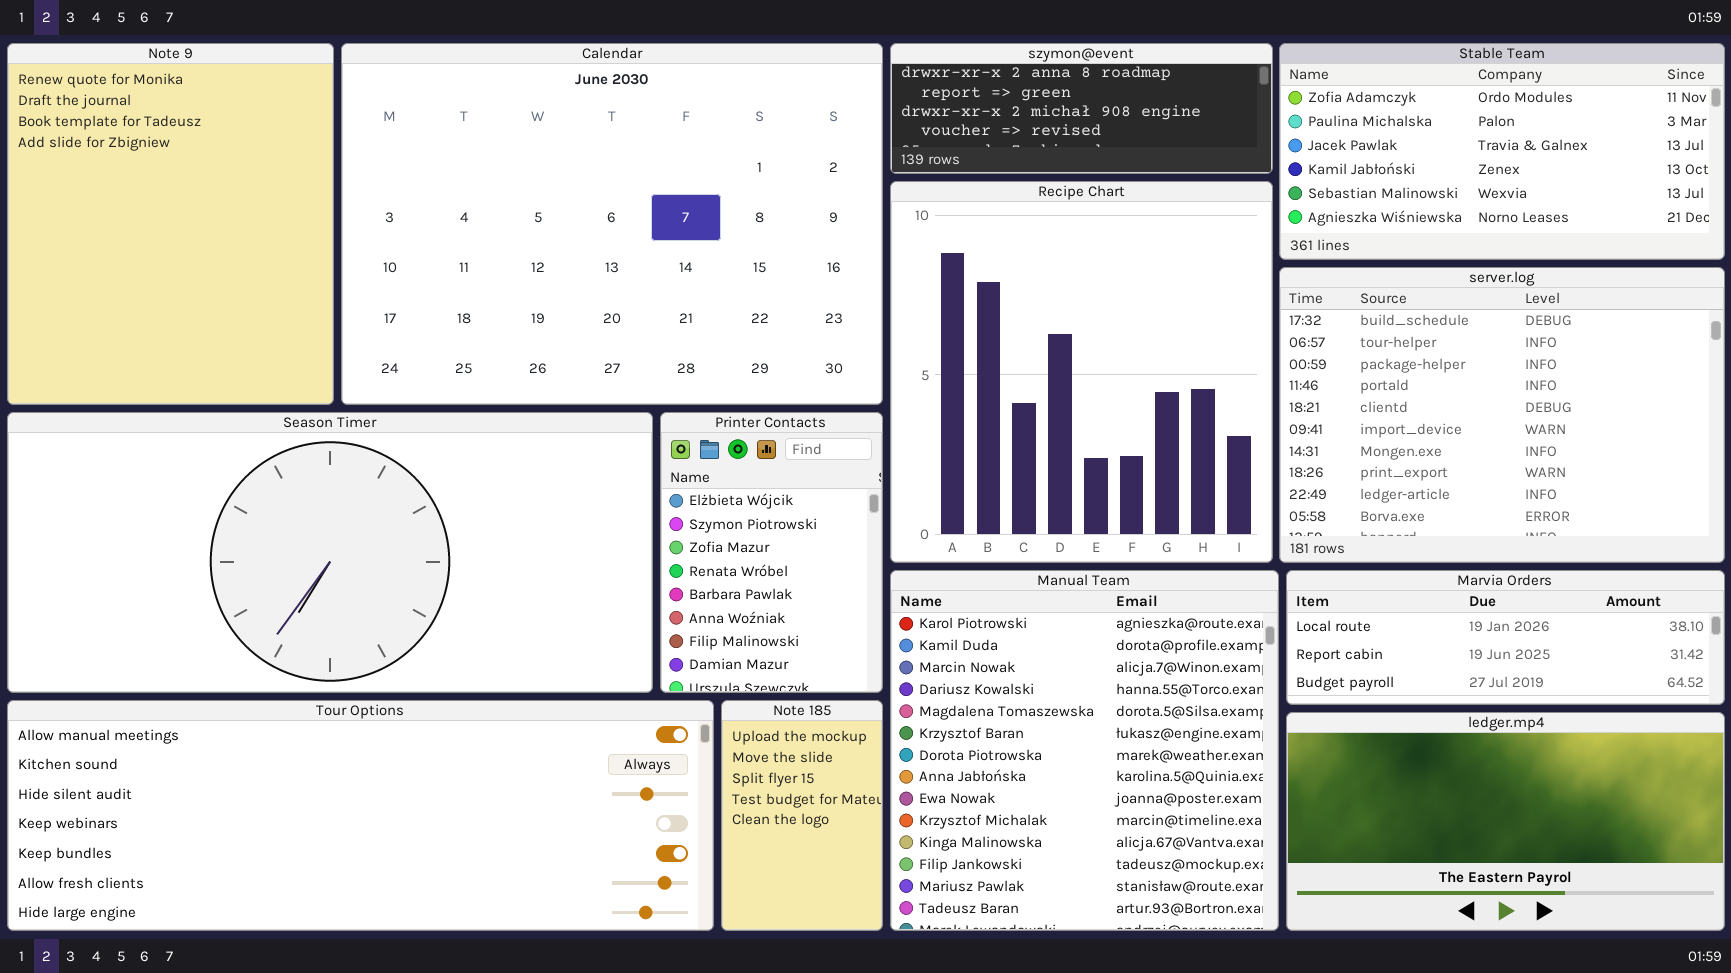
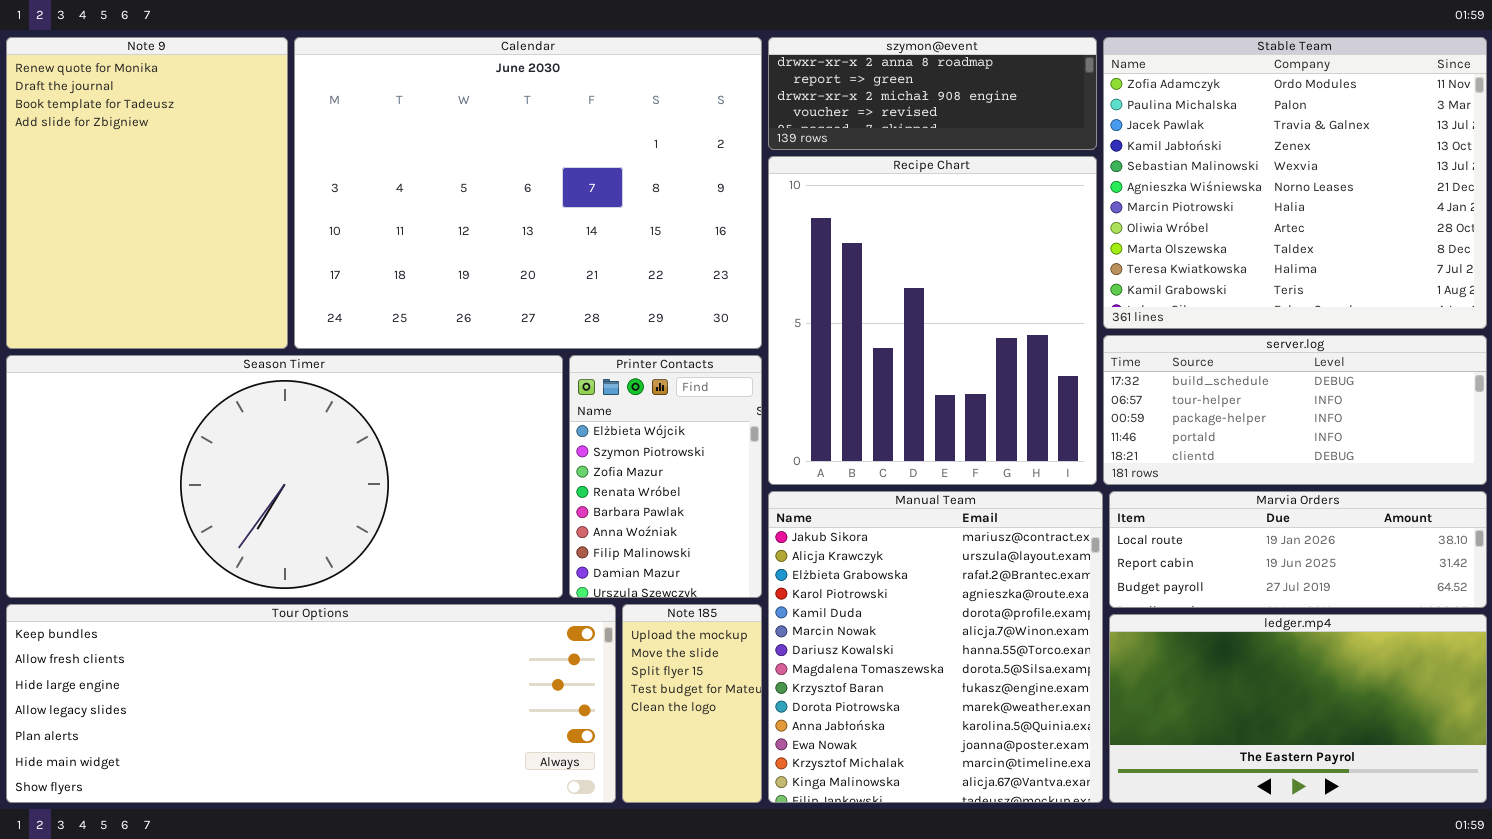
Stable Team: [1279,43,1725,260] -> [1103,37,1487,329], resized
server.log: [1279,267,1725,563] -> [1103,335,1487,485], resized
Manual Team: [890,570,1279,931] -> [768,491,1103,803], scrolled up 3 rows
Tour Options: [7,700,714,931] -> [6,604,616,803], scrolled down 4 rows

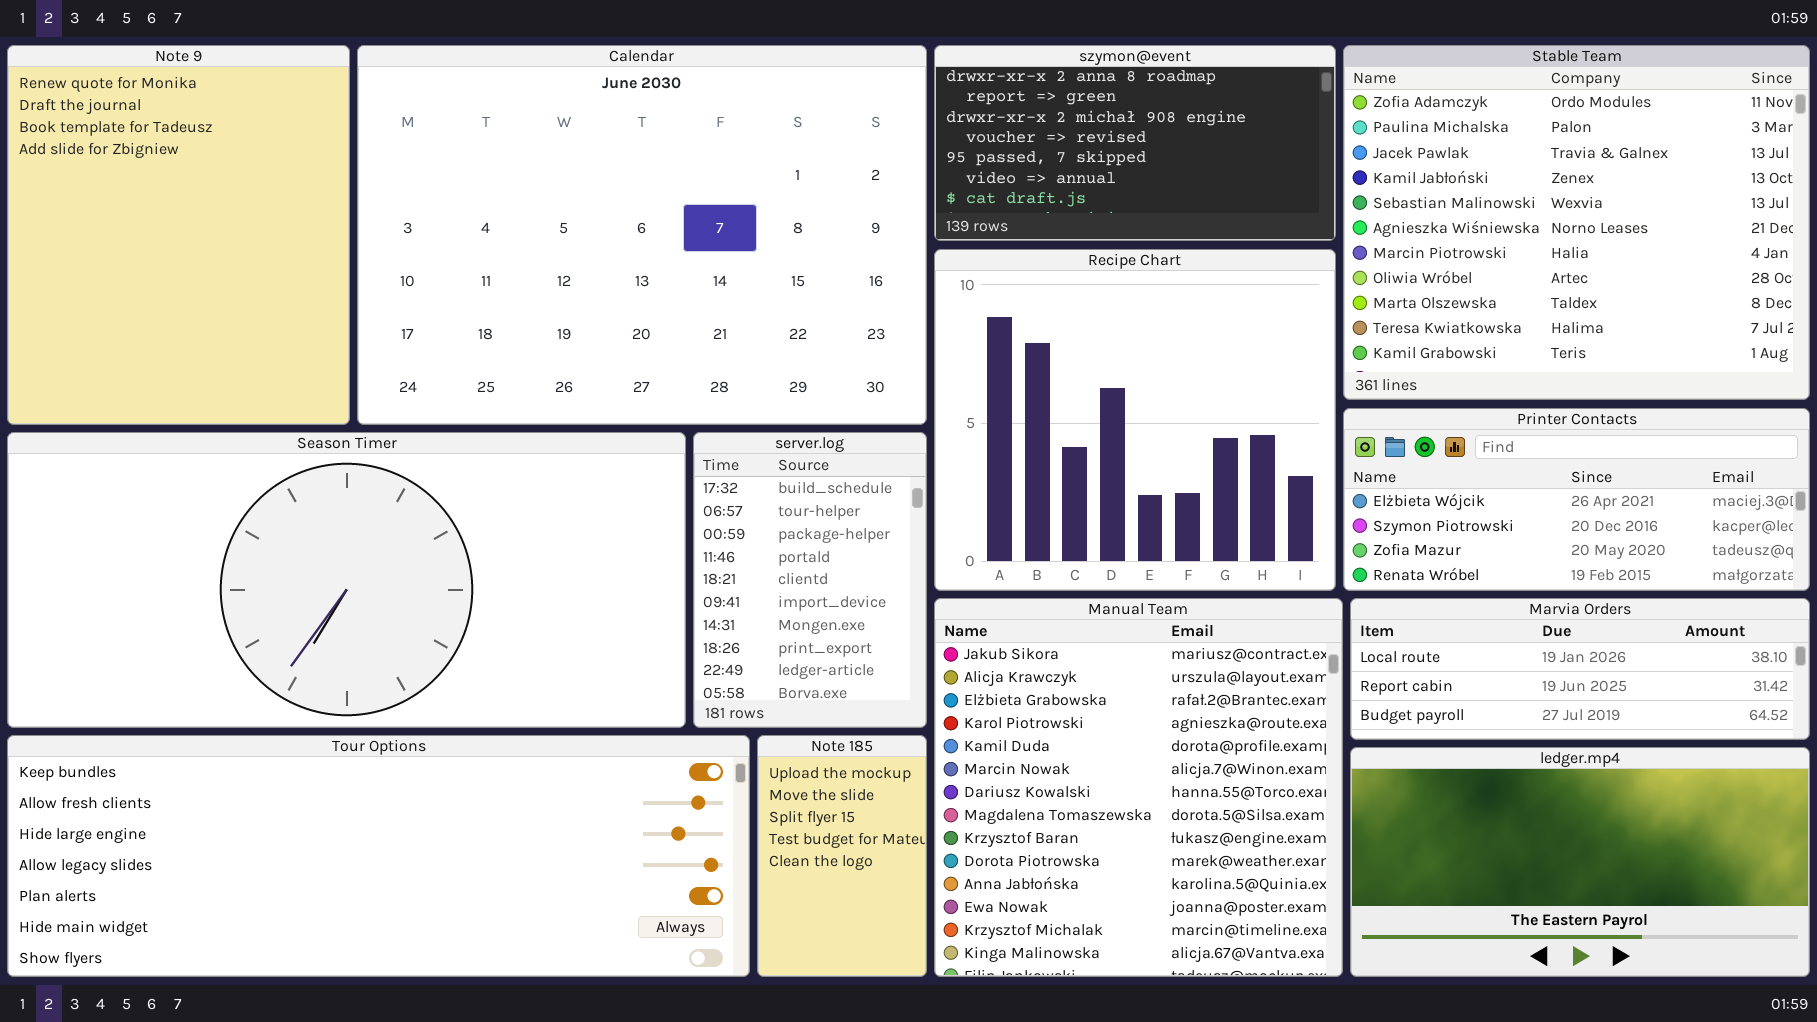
szymon@event: [768,37,1097,150] -> [934,45,1336,241], resized
Recipe Chart: [768,156,1097,485] -> [934,249,1336,591], resized
server.log: [1103,335,1487,485] -> [693,432,927,728], moved, resized
Printer Contacts: [569,355,762,598] -> [1343,408,1810,591], moved, resized

